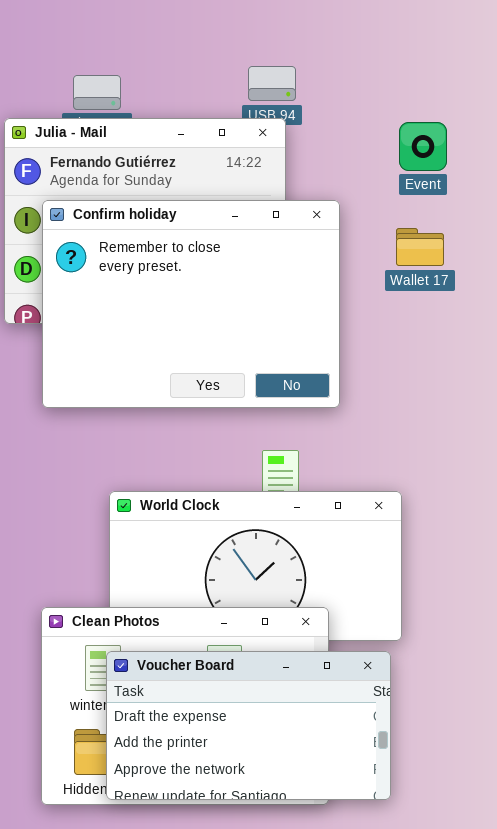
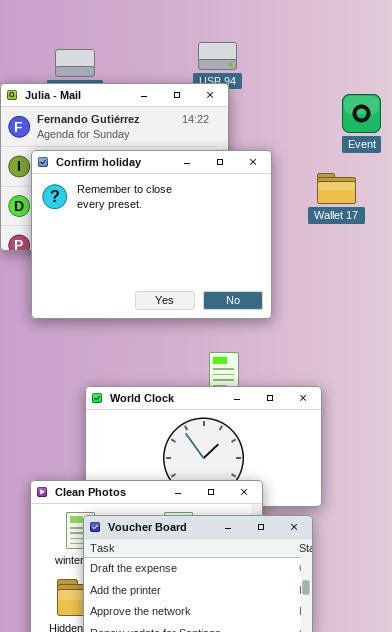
Event: [399,122,447,171] -> [342,94,381,133], moved

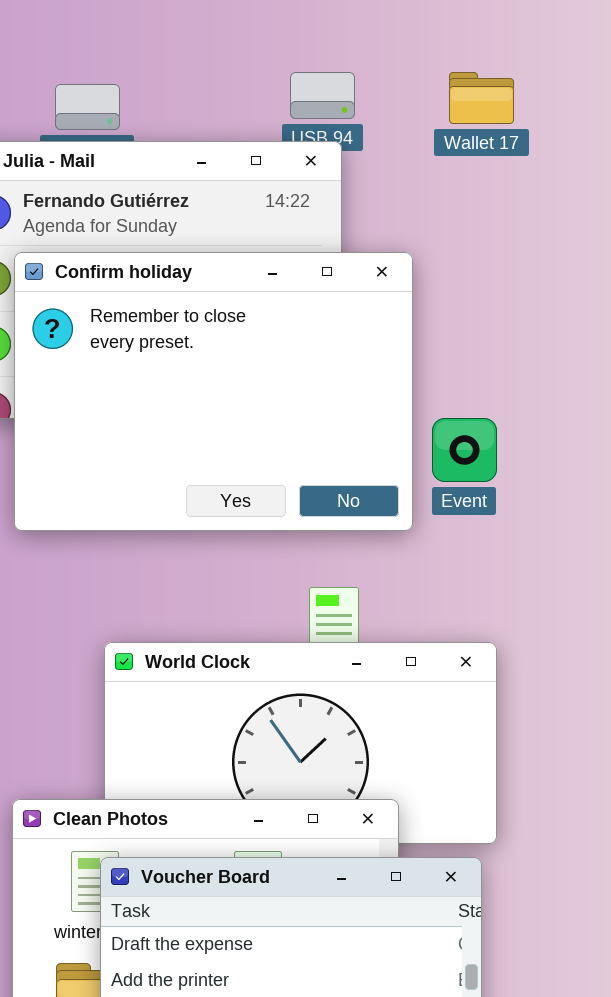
Event: [342,94,381,133] -> [432,418,497,482], moved
Wallet 17: [317,173,356,204] -> [449,72,514,124], moved

